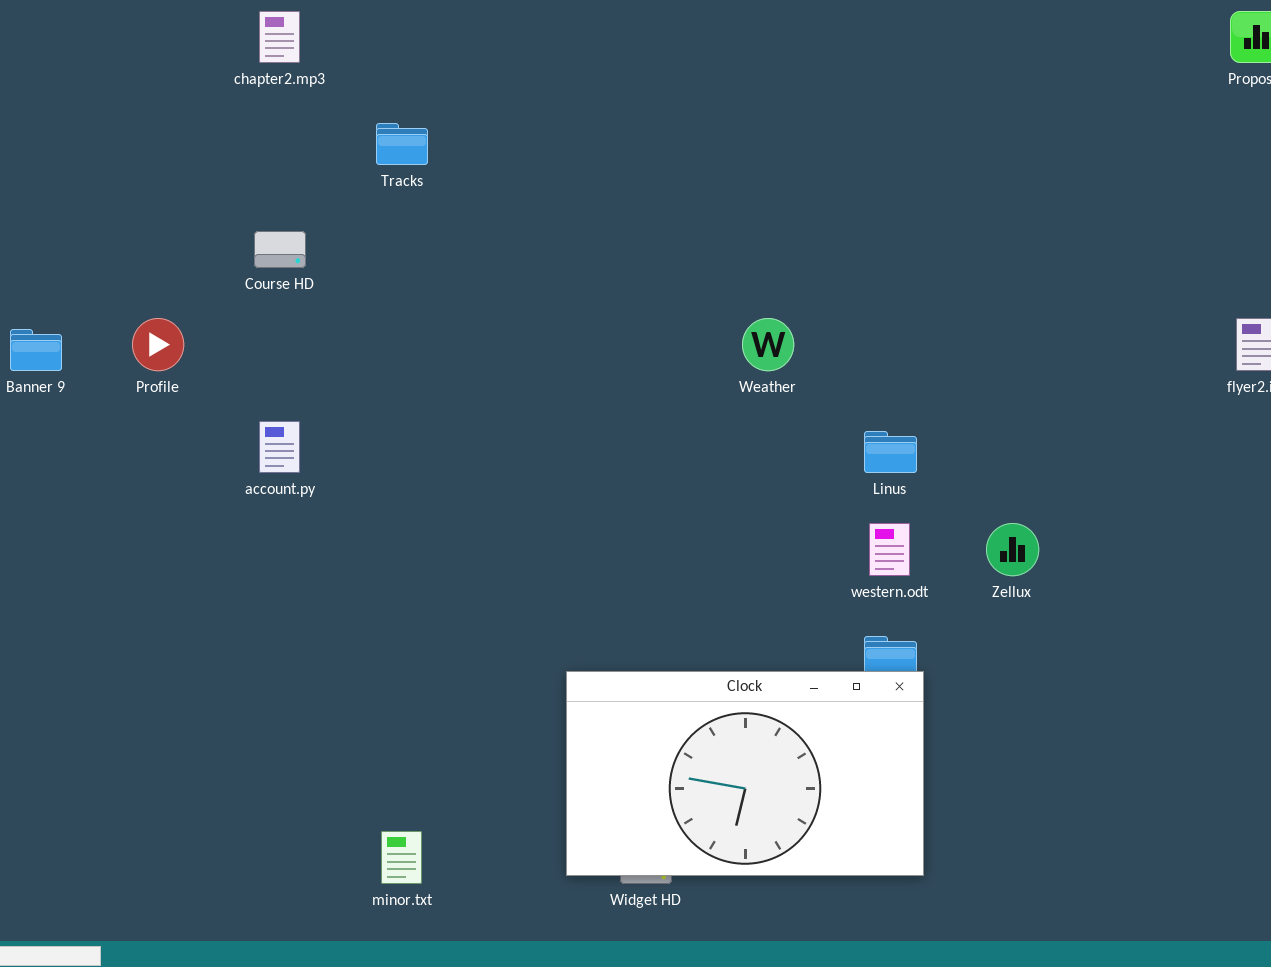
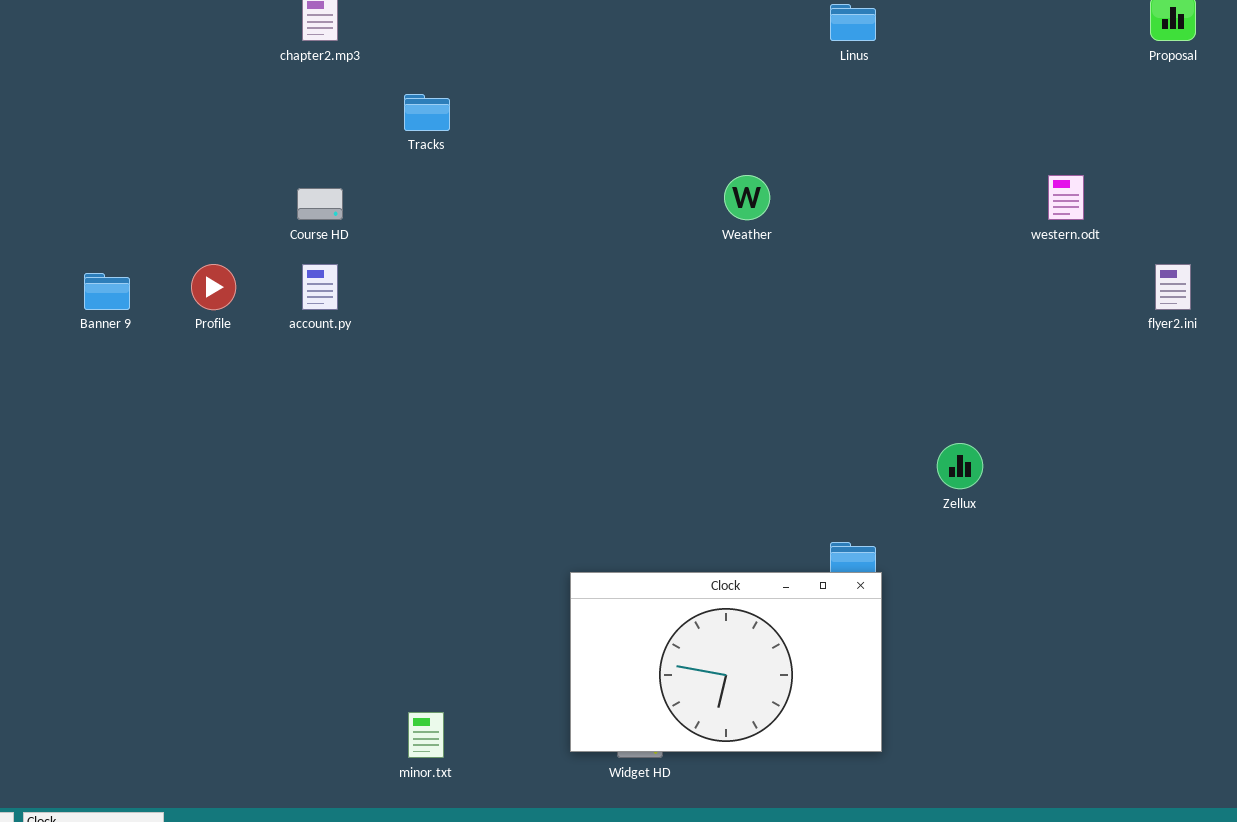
Weather: [742,318,794,371] -> [724,175,770,220], moved
account.py: [259,421,300,473] -> [302,264,338,310], moved
Linus: [864,431,917,473] -> [830,4,876,41], moved
western.odt: [869,523,910,576] -> [1048,175,1084,220], moved

